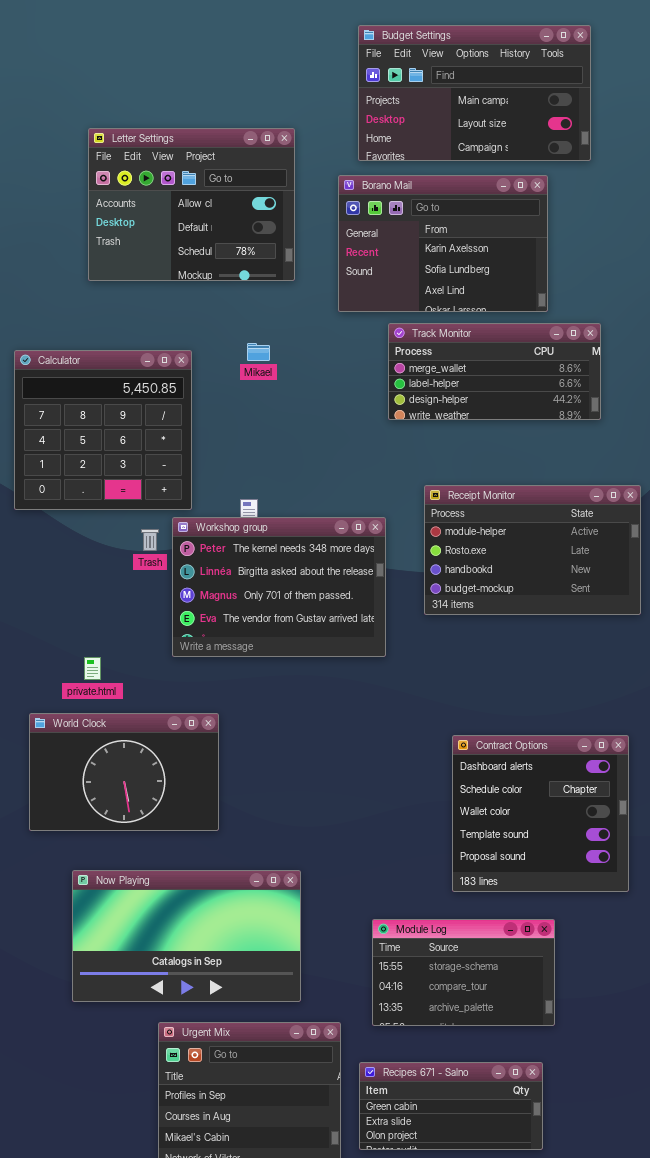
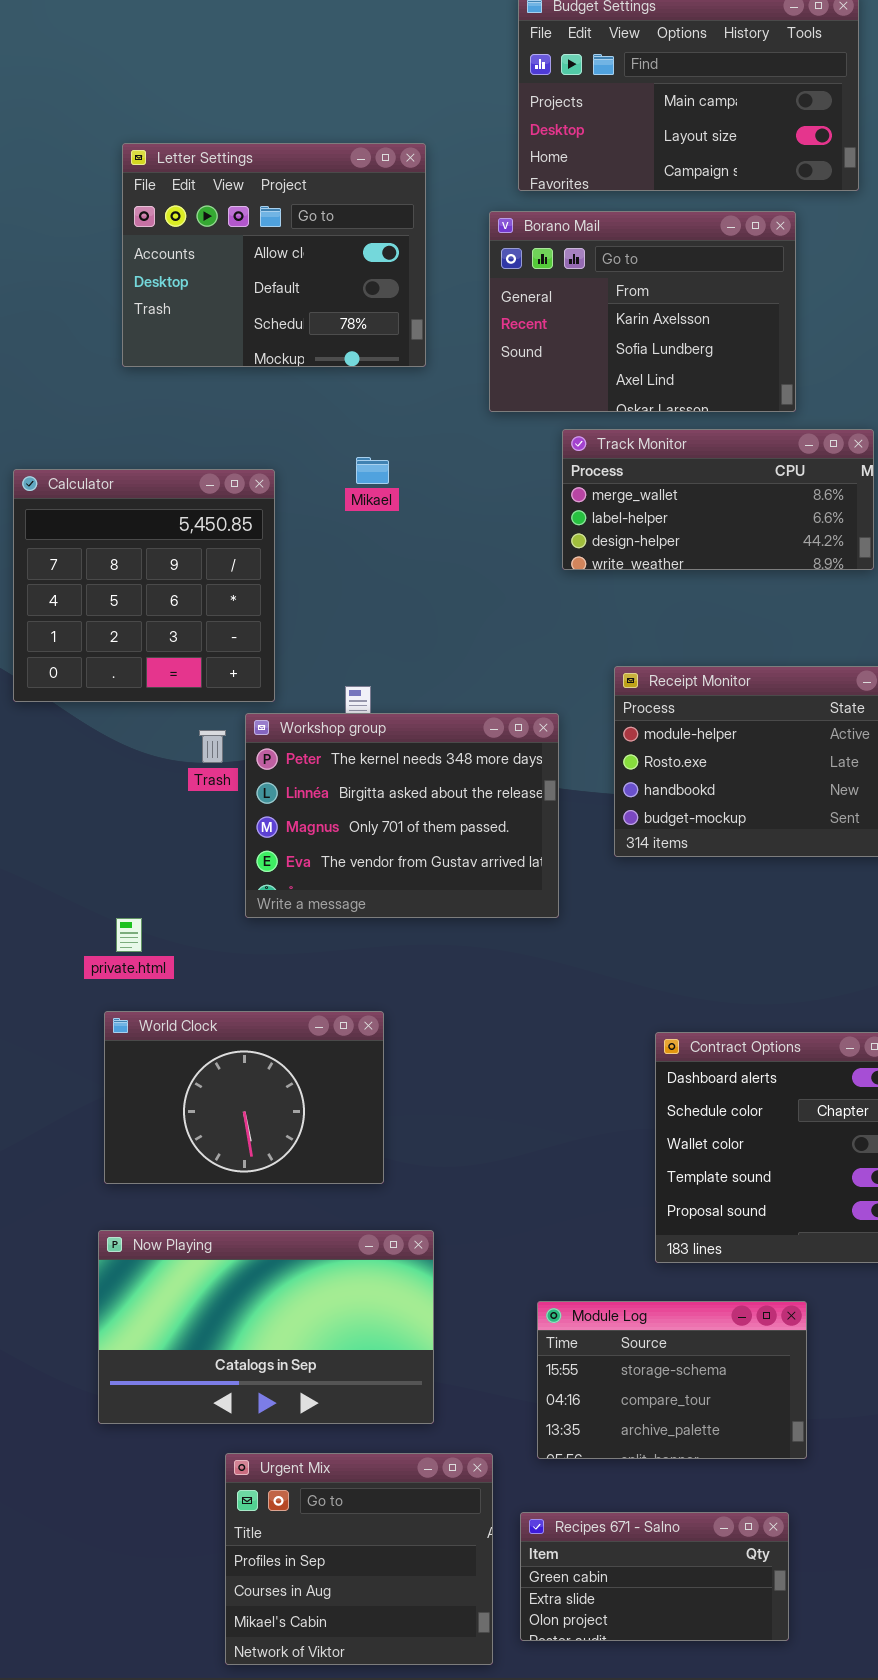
World Clock: [29,713,219,831] -> [104,1011,384,1184], moved

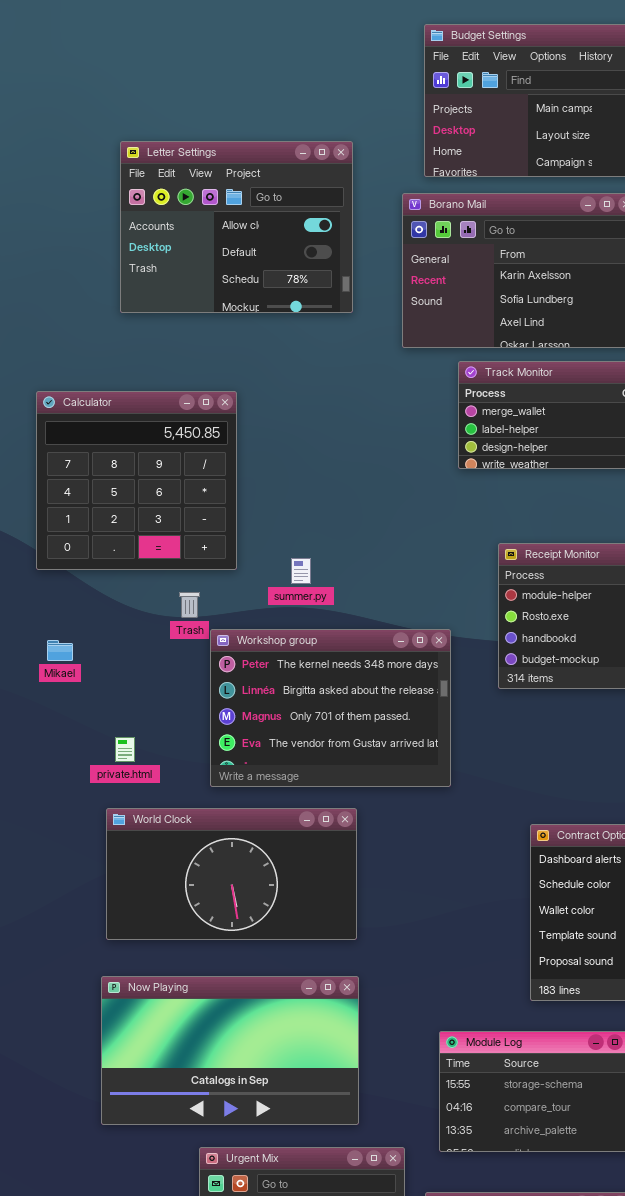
Mikael: [356,457,389,484] -> [47,640,73,661], moved
Workshop group: [245,713,559,918] -> [210,629,451,787], moved
World Clock: [104,1011,384,1184] -> [106,808,357,940], resized

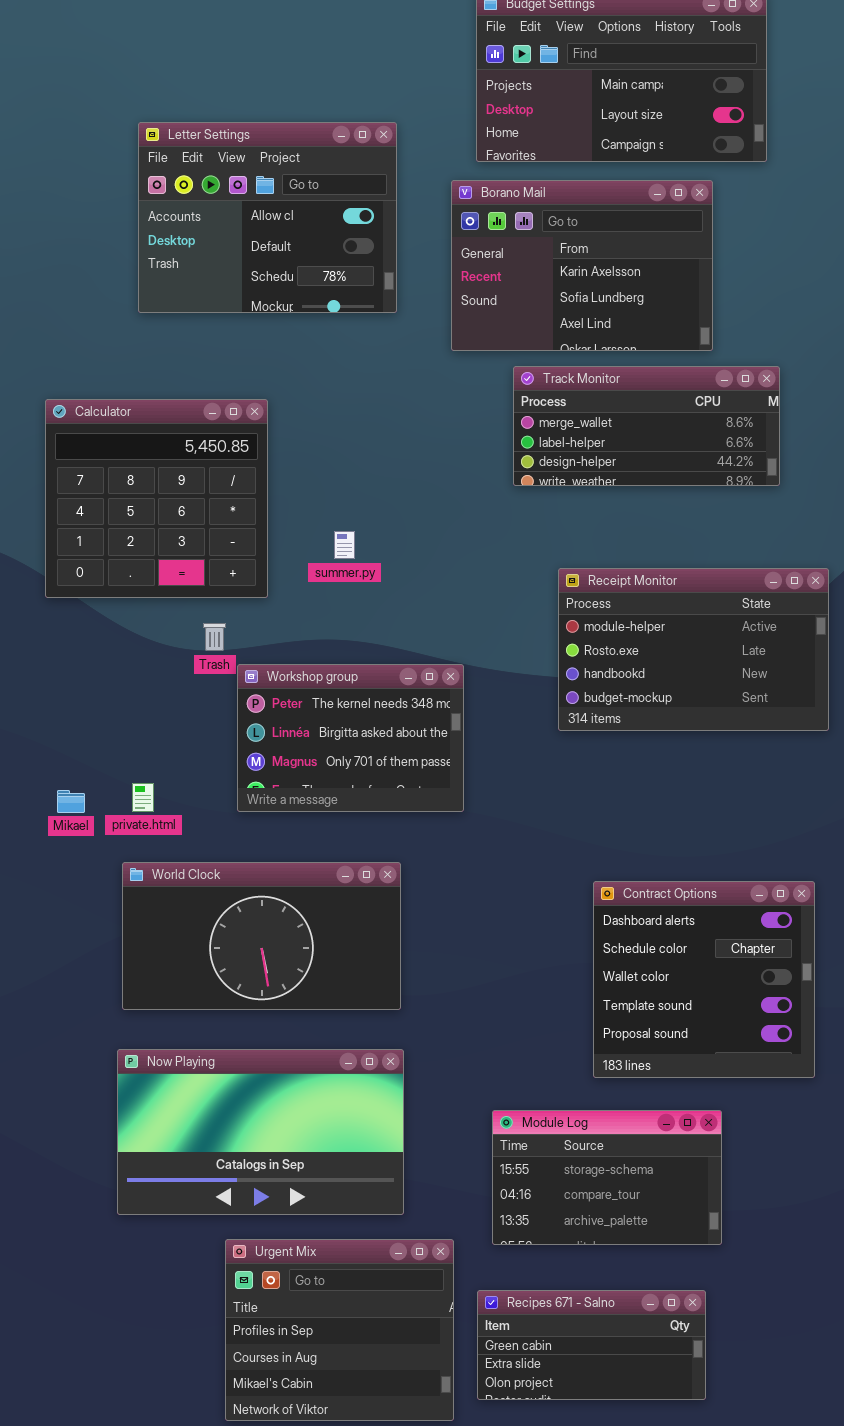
summer.py: [291,558,311,584] -> [334,531,355,559], moved
Workshop group: [210,629,451,787] -> [237,664,464,812], resized
Mikael: [47,640,73,661] -> [57,790,85,813], moved

